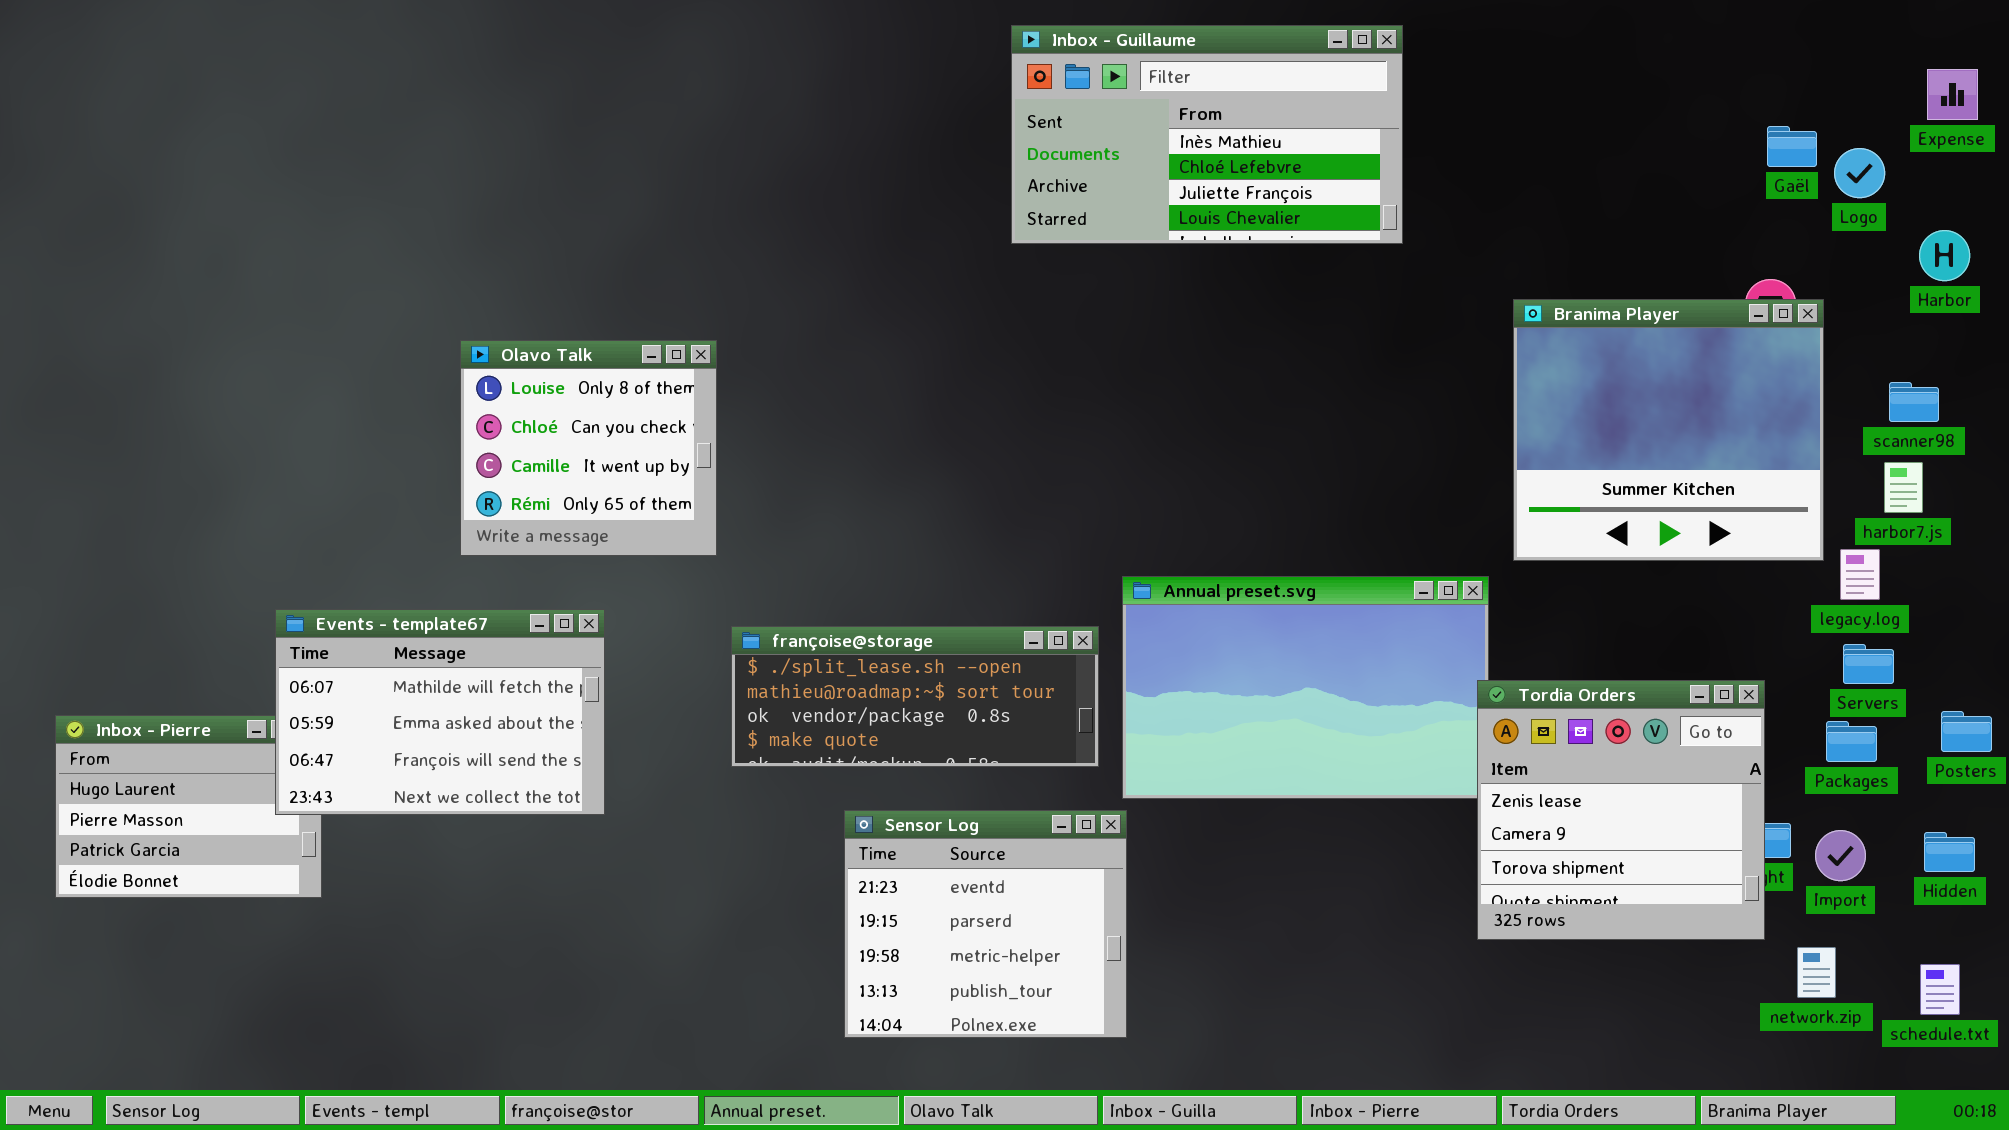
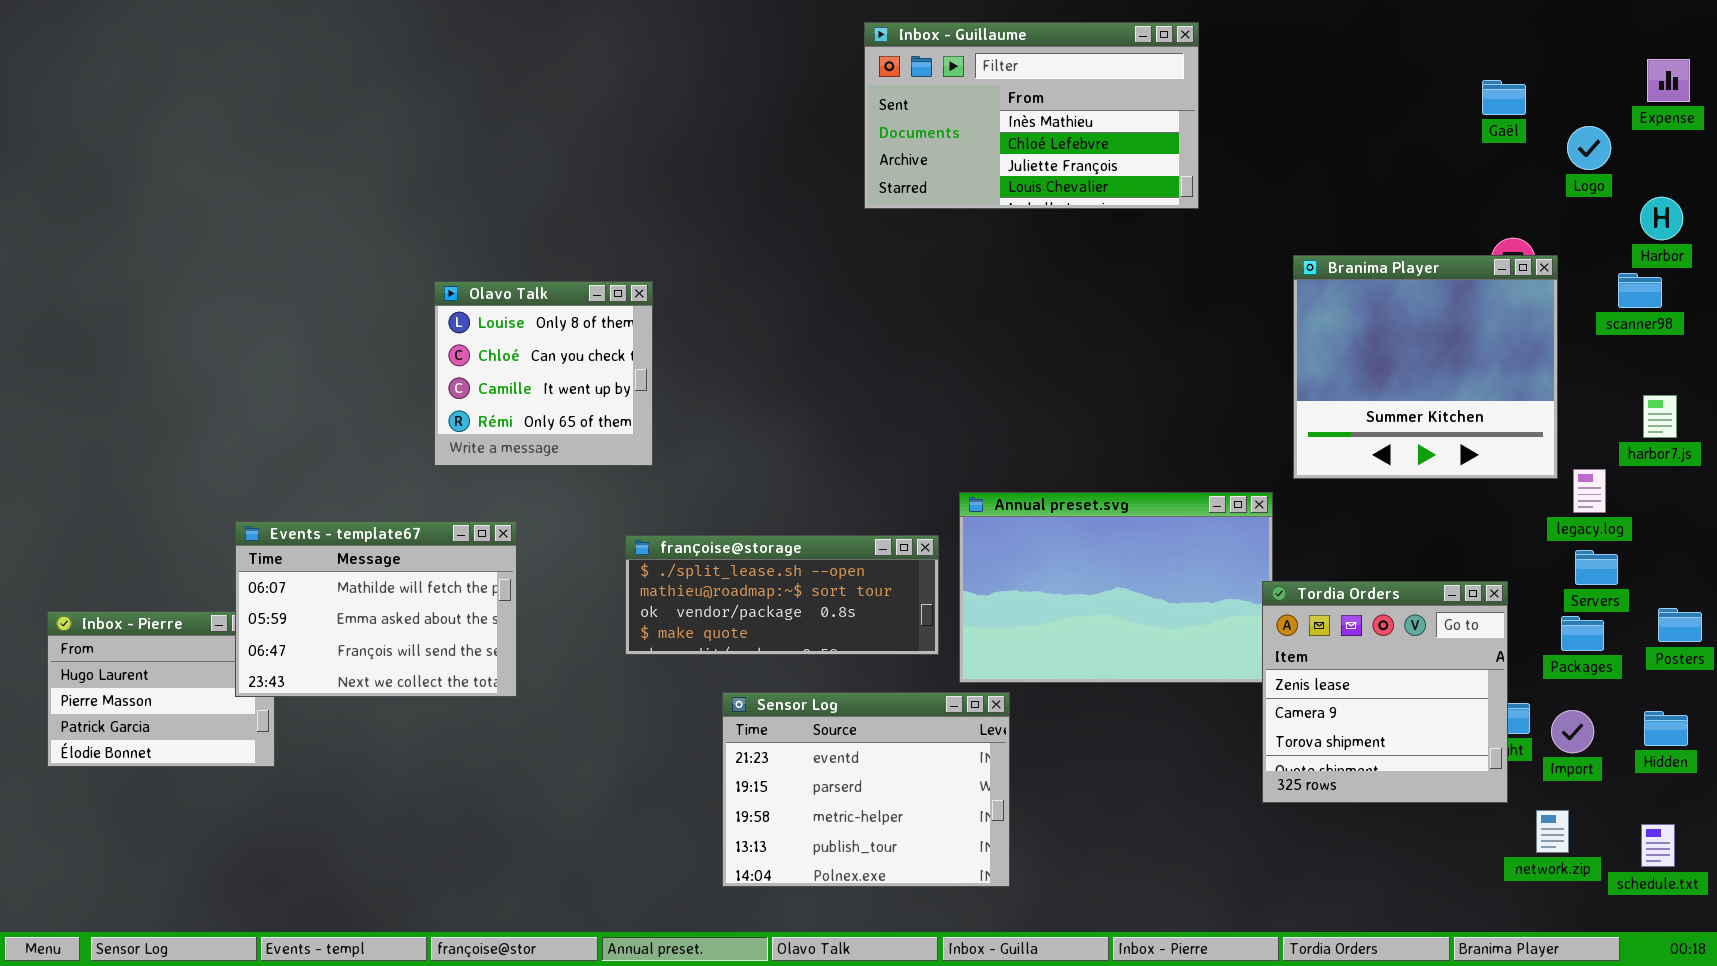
Gaël: [1767,126,1817,167] -> [1482,80,1526,115], moved
Olavo Talk: [460,340,717,556] -> [434,281,653,466], moved
scanner98: [1889,382,1939,422] -> [1618,273,1662,308], moved
harbor7.js: [1884,462,1923,513] -> [1643,395,1677,438], moved
Sensor Log: [844,810,1127,1038] -> [722,692,1010,887], resized

